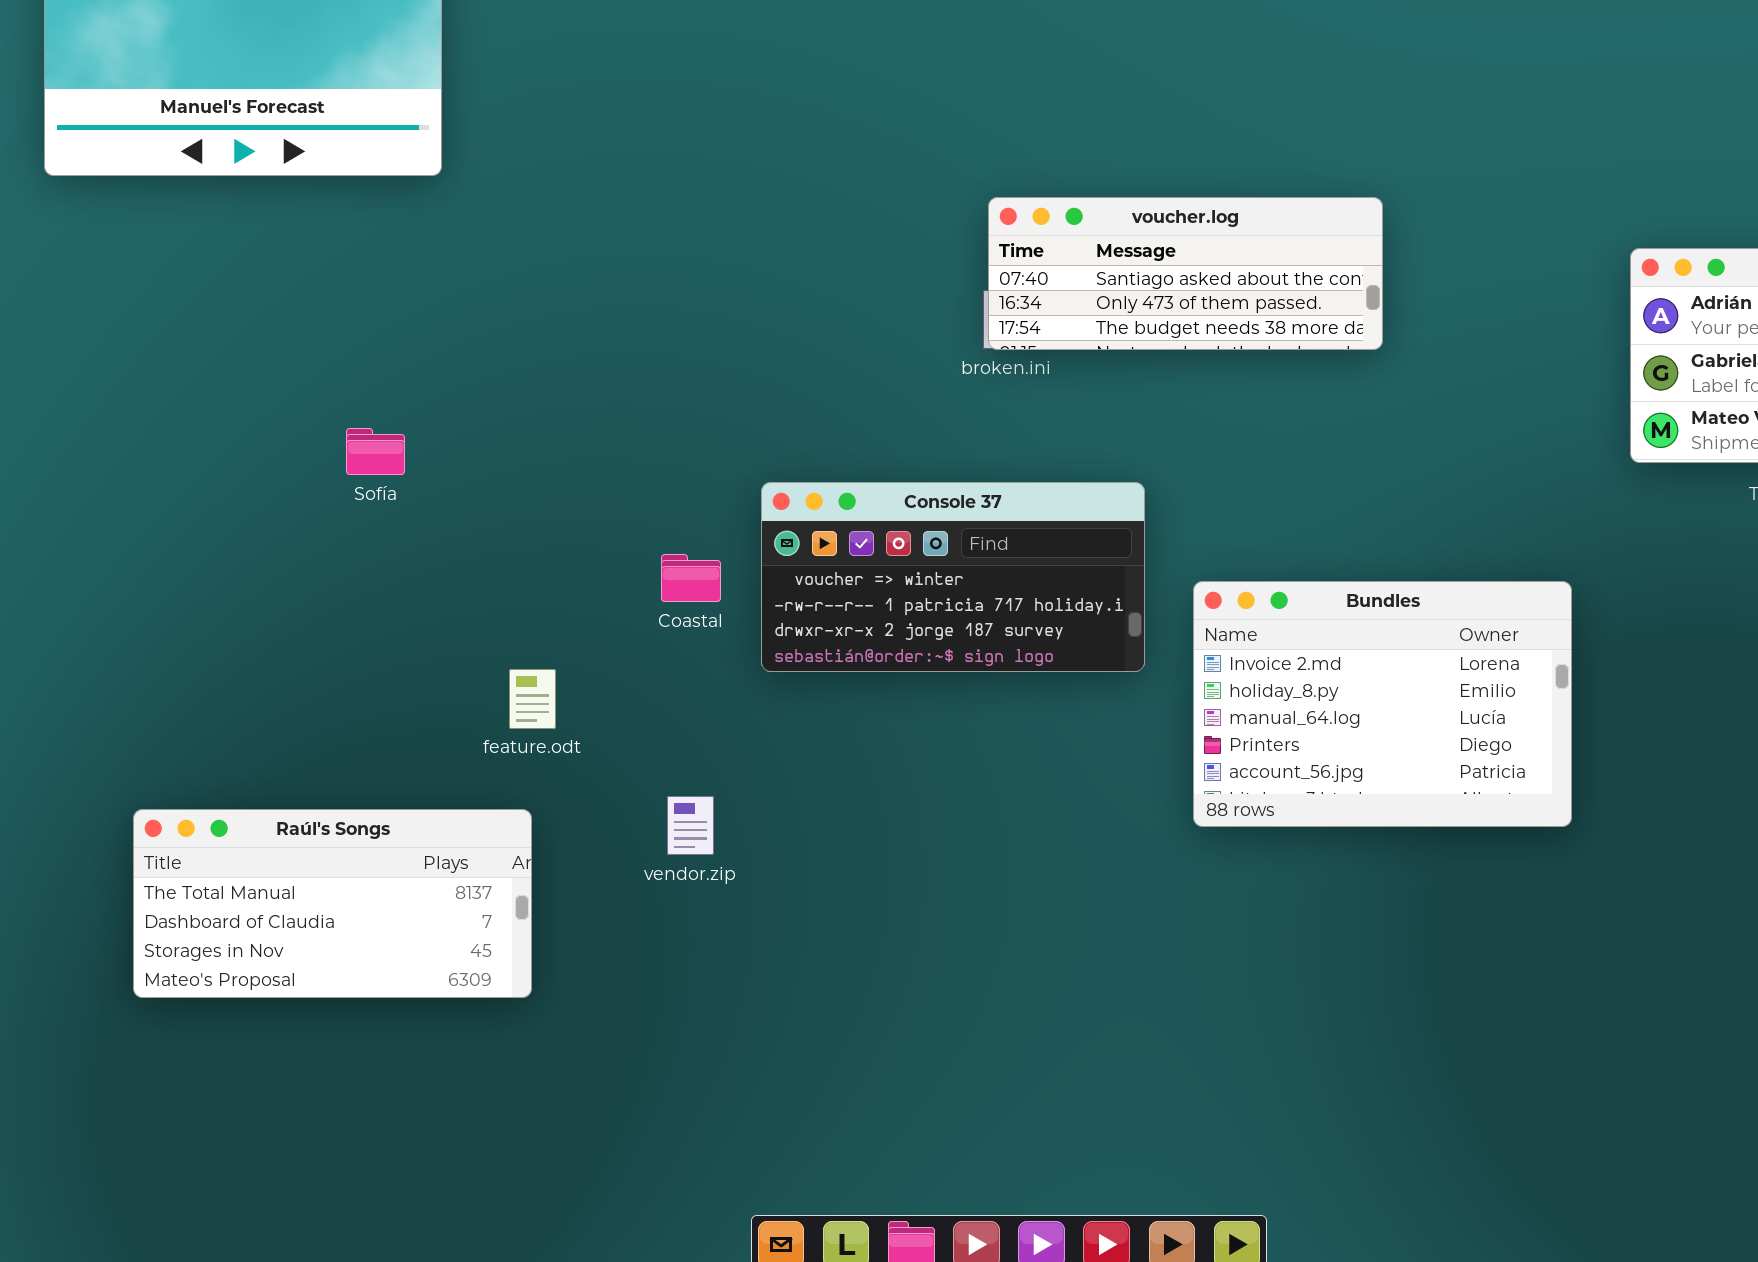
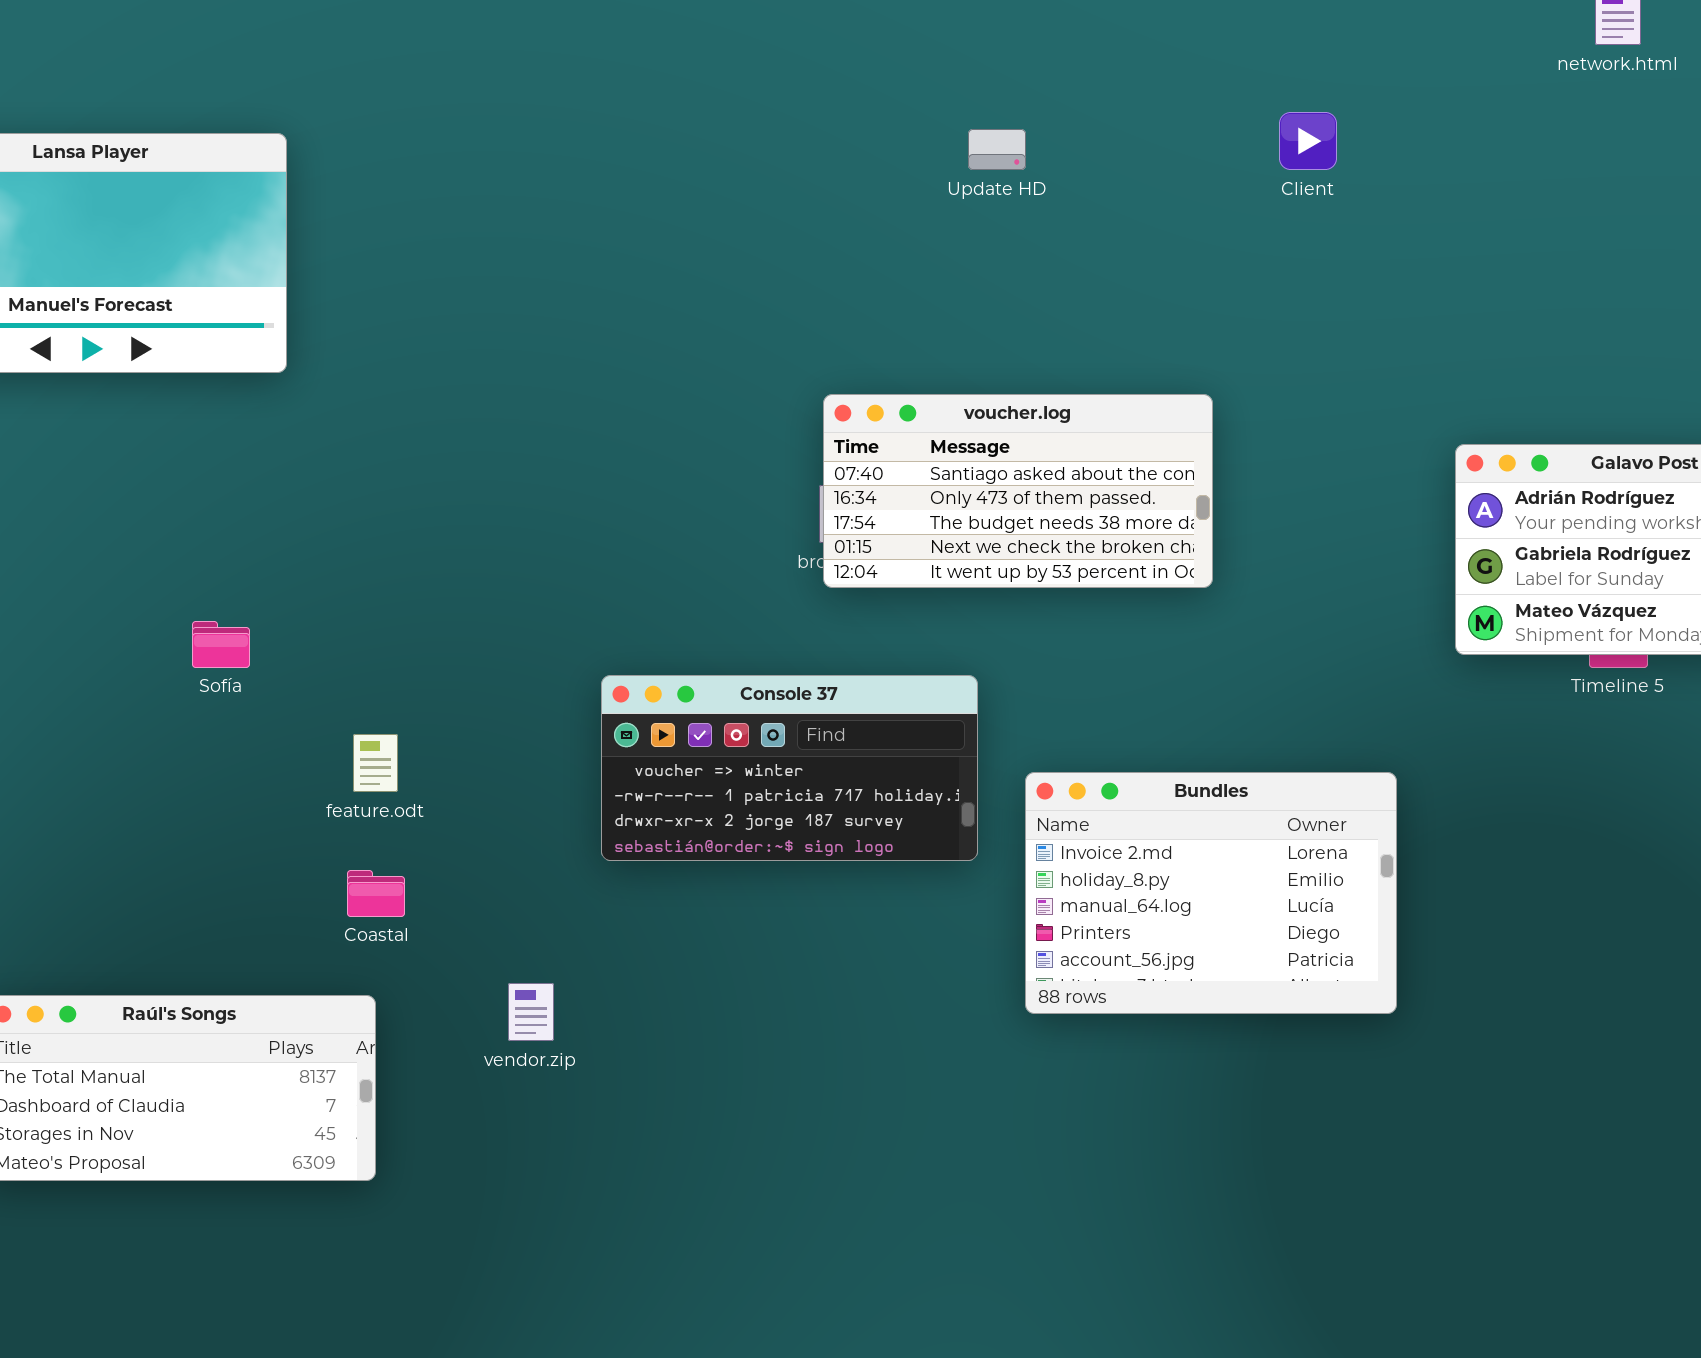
voucher.log: [988,197,1383,350] -> [823,394,1213,588], resized
Coastal: [661,554,721,602] -> [347,870,405,917], moved
feature.odt: [509,669,556,729] -> [353,734,398,792], moved

